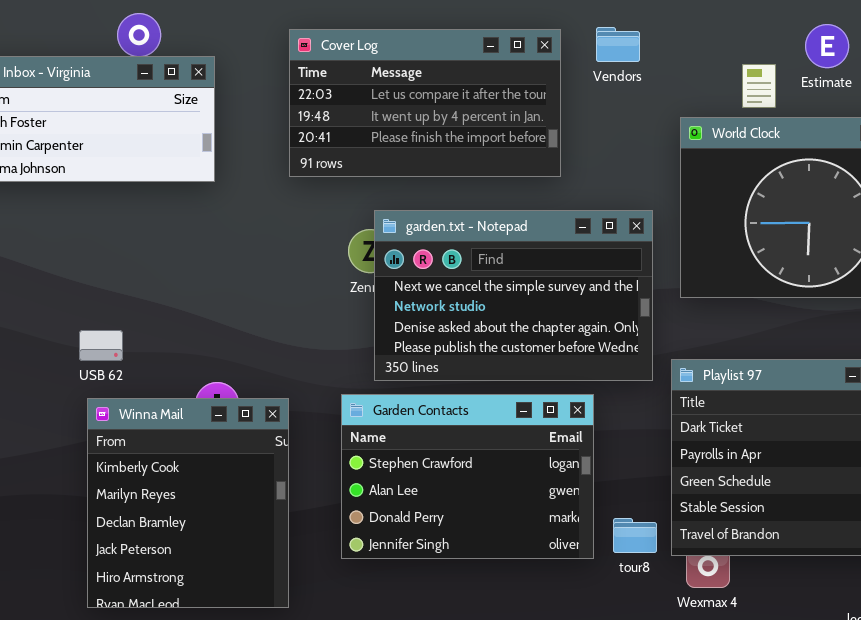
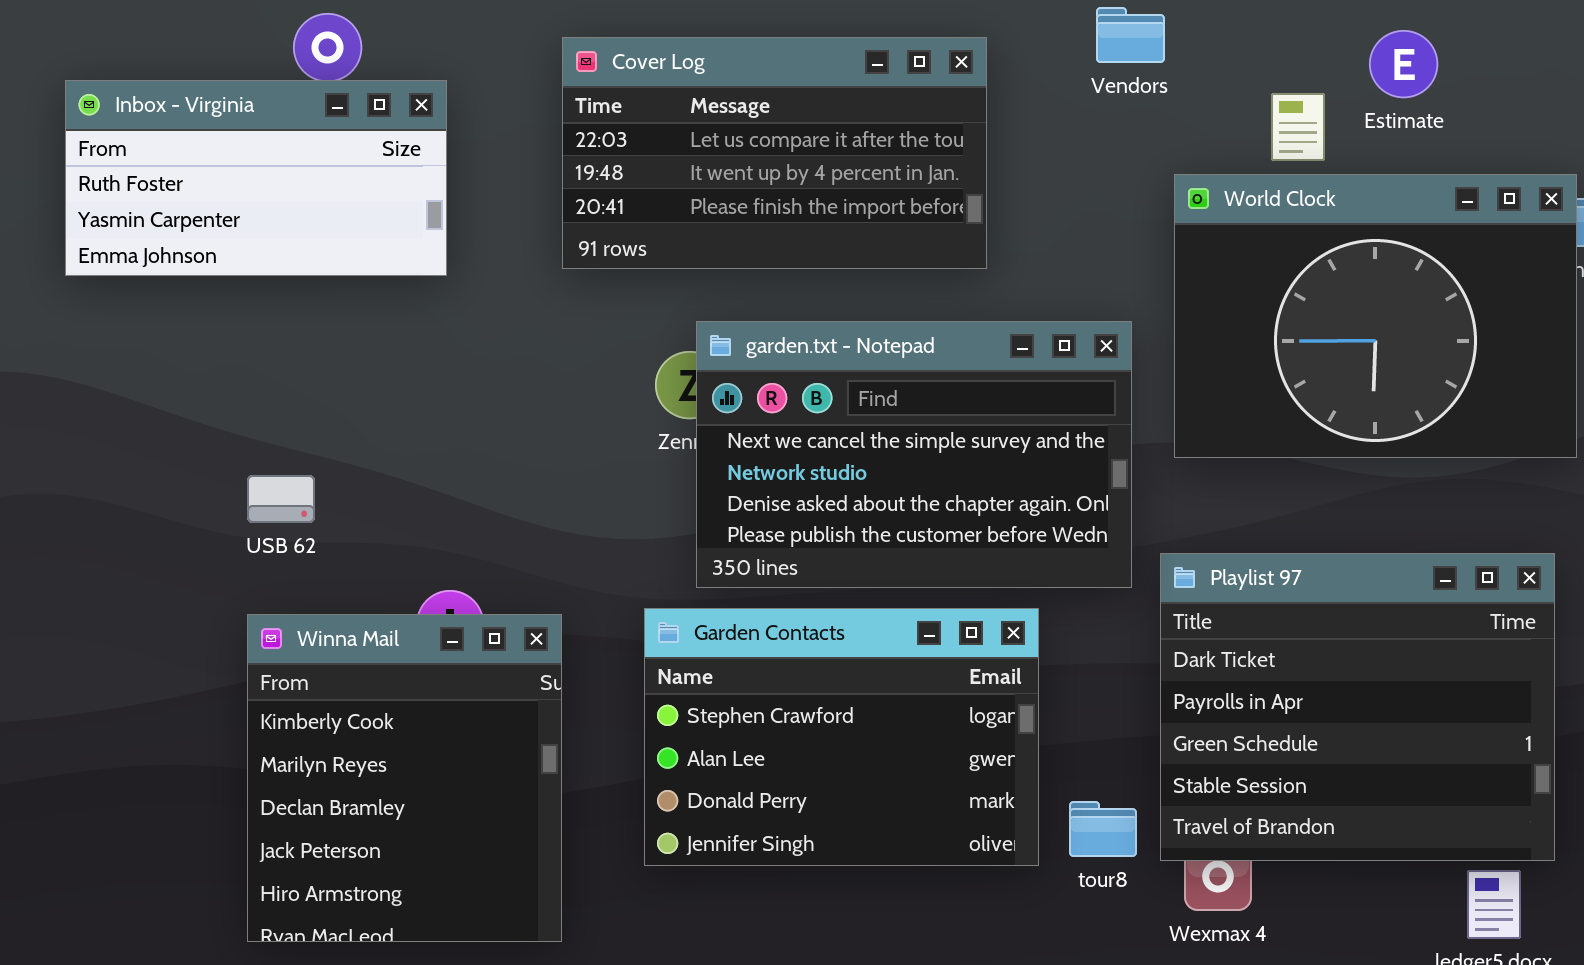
Vendors: [596,27,640,62] -> [1096,7,1165,63], moved
USB 62: [79,330,123,361] -> [247,475,315,523], moved

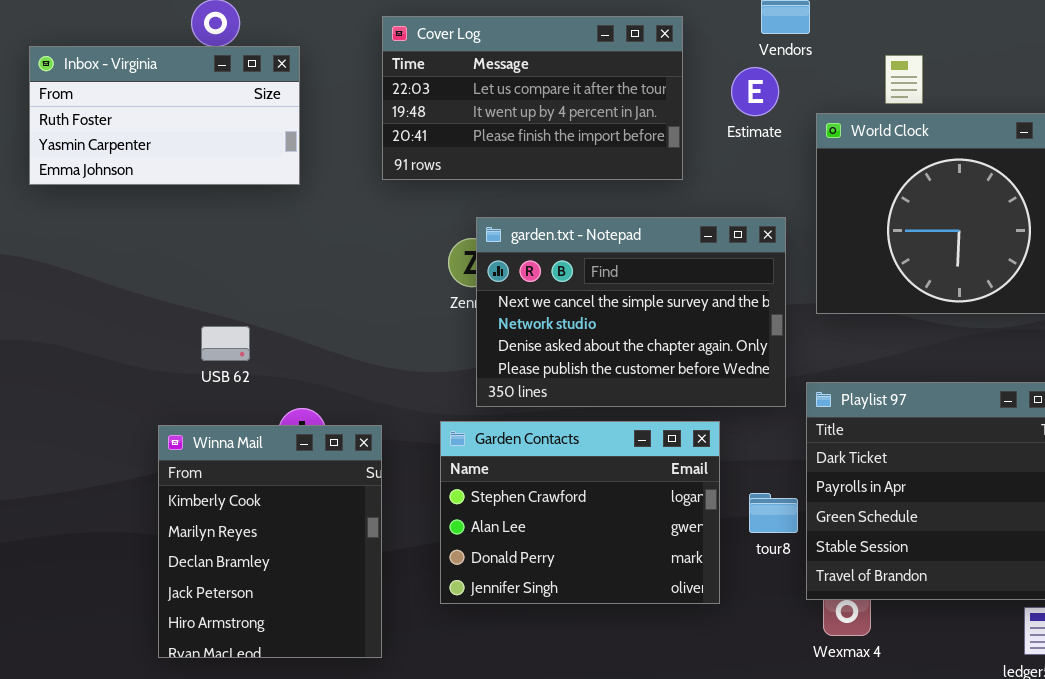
Estimate: [1369,30,1438,98] -> [731,67,779,116], moved
USB 62: [247,475,315,523] -> [201,326,250,361], moved
tour8: [1069,801,1137,857] -> [749,493,798,533], moved

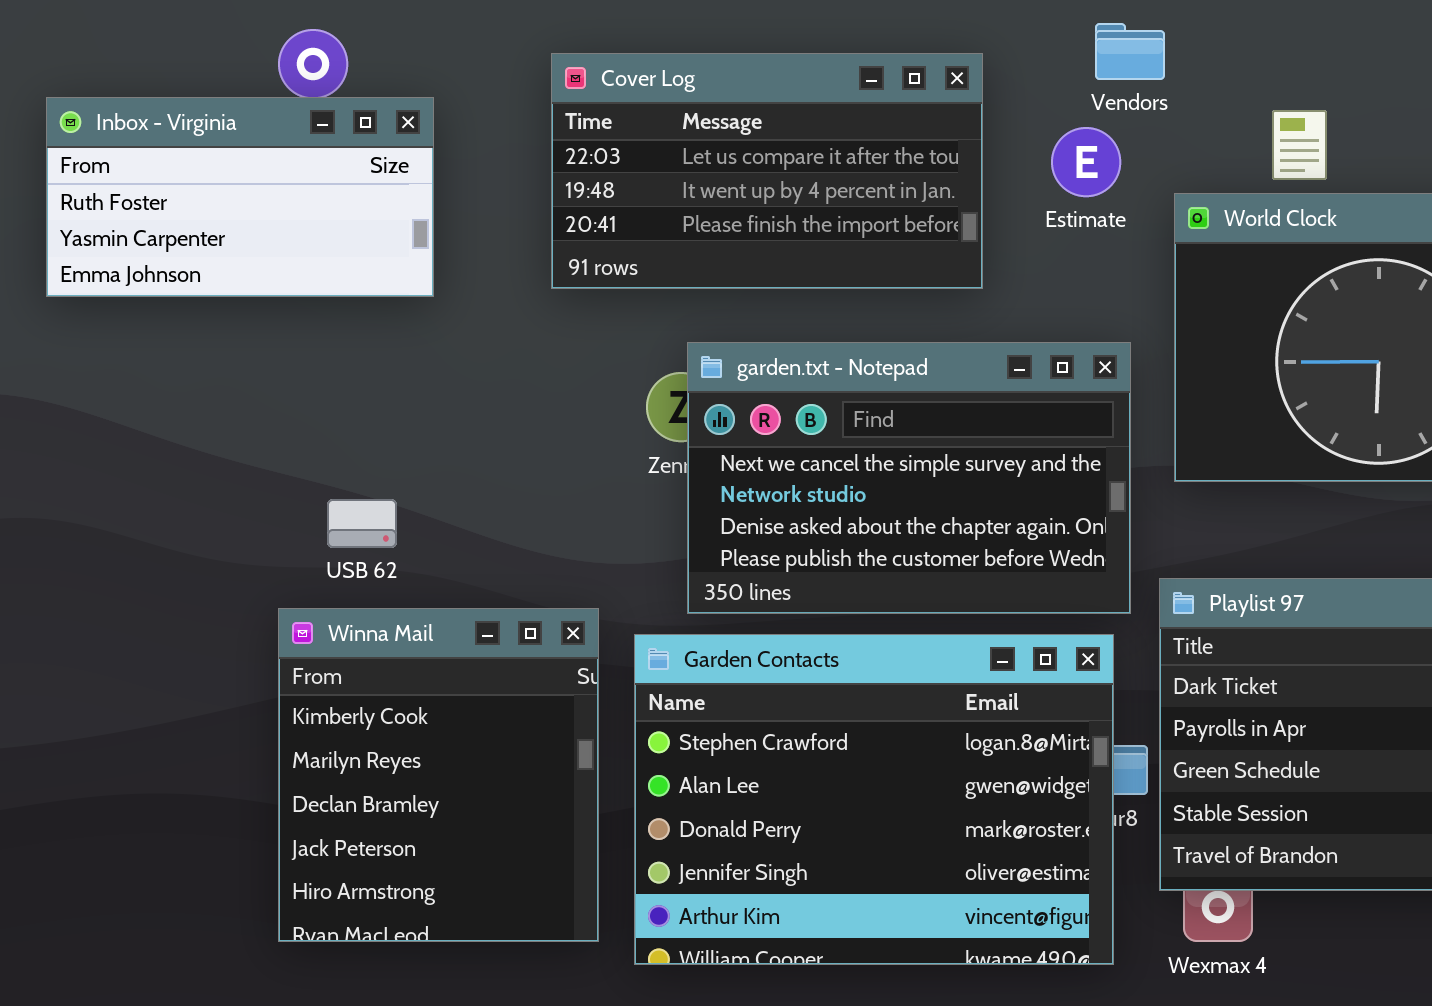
USB 62: [201,326,250,361] -> [327,499,397,548], moved
Garden Contacts: [440,421,720,604] -> [634,634,1114,965], resized
Winna Mail: [158,425,382,658] -> [278,608,599,942], moved

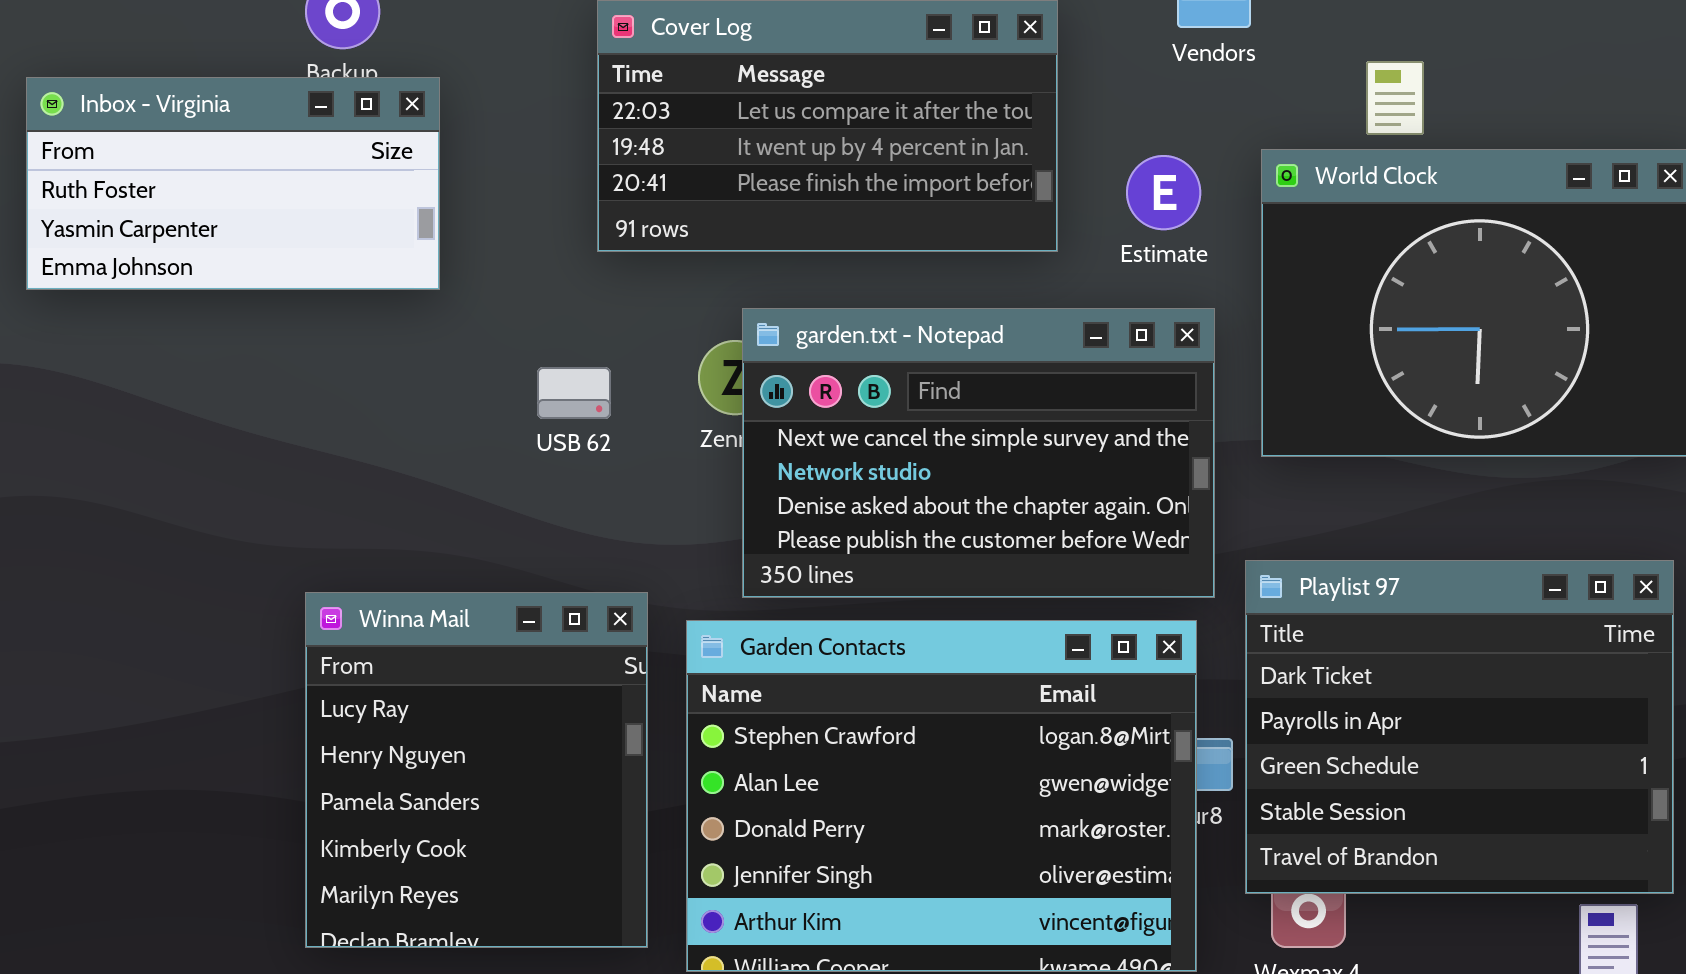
Inbox - Virginia: [46,97,434,297] -> [26,77,440,290], moved
Estimate: [1051,127,1121,197] -> [1126,155,1201,230], moved
USB 62: [327,499,397,548] -> [537,367,611,419], moved
Winna Mail: [278,608,599,942] -> [305,592,648,948], scrolled up 3 rows

